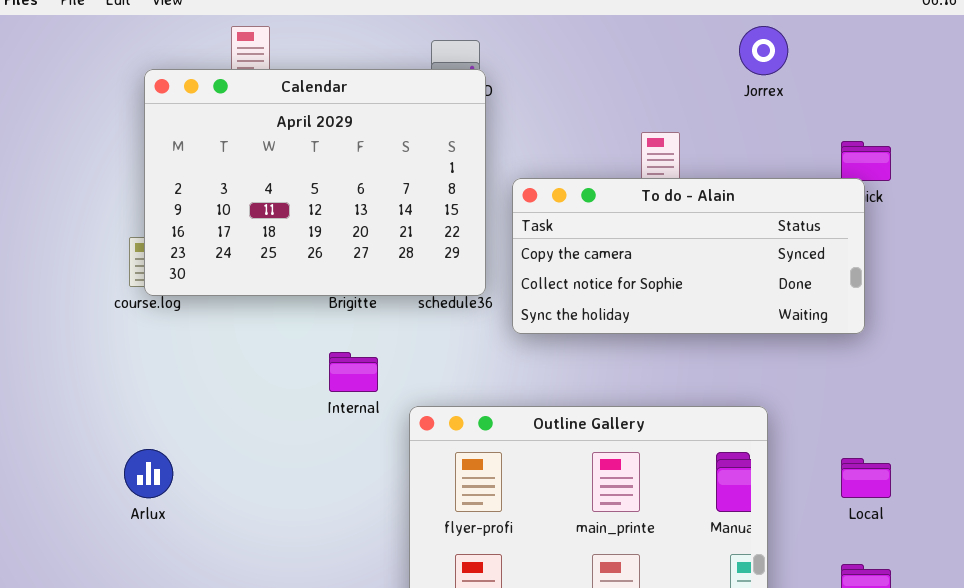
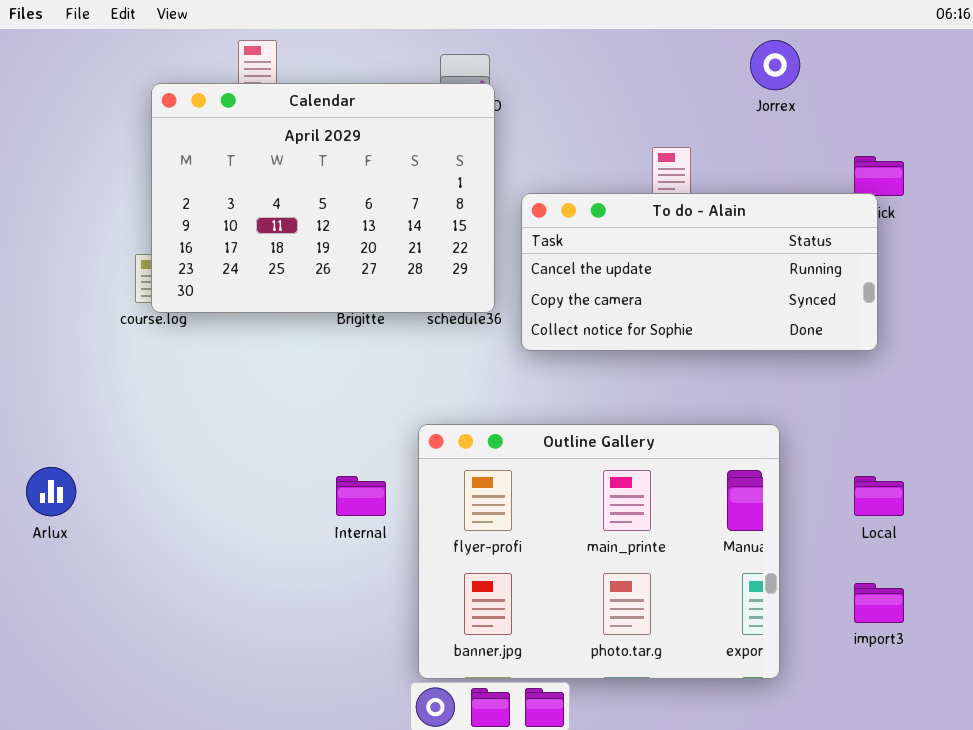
To do - Alain: [512,178,865,334] -> [521,193,878,351], scrolled up 1 row
Internal: [329,352,378,392] -> [336,476,386,516], moved
Arlux: [124,449,173,498] -> [26,467,76,516], moved

